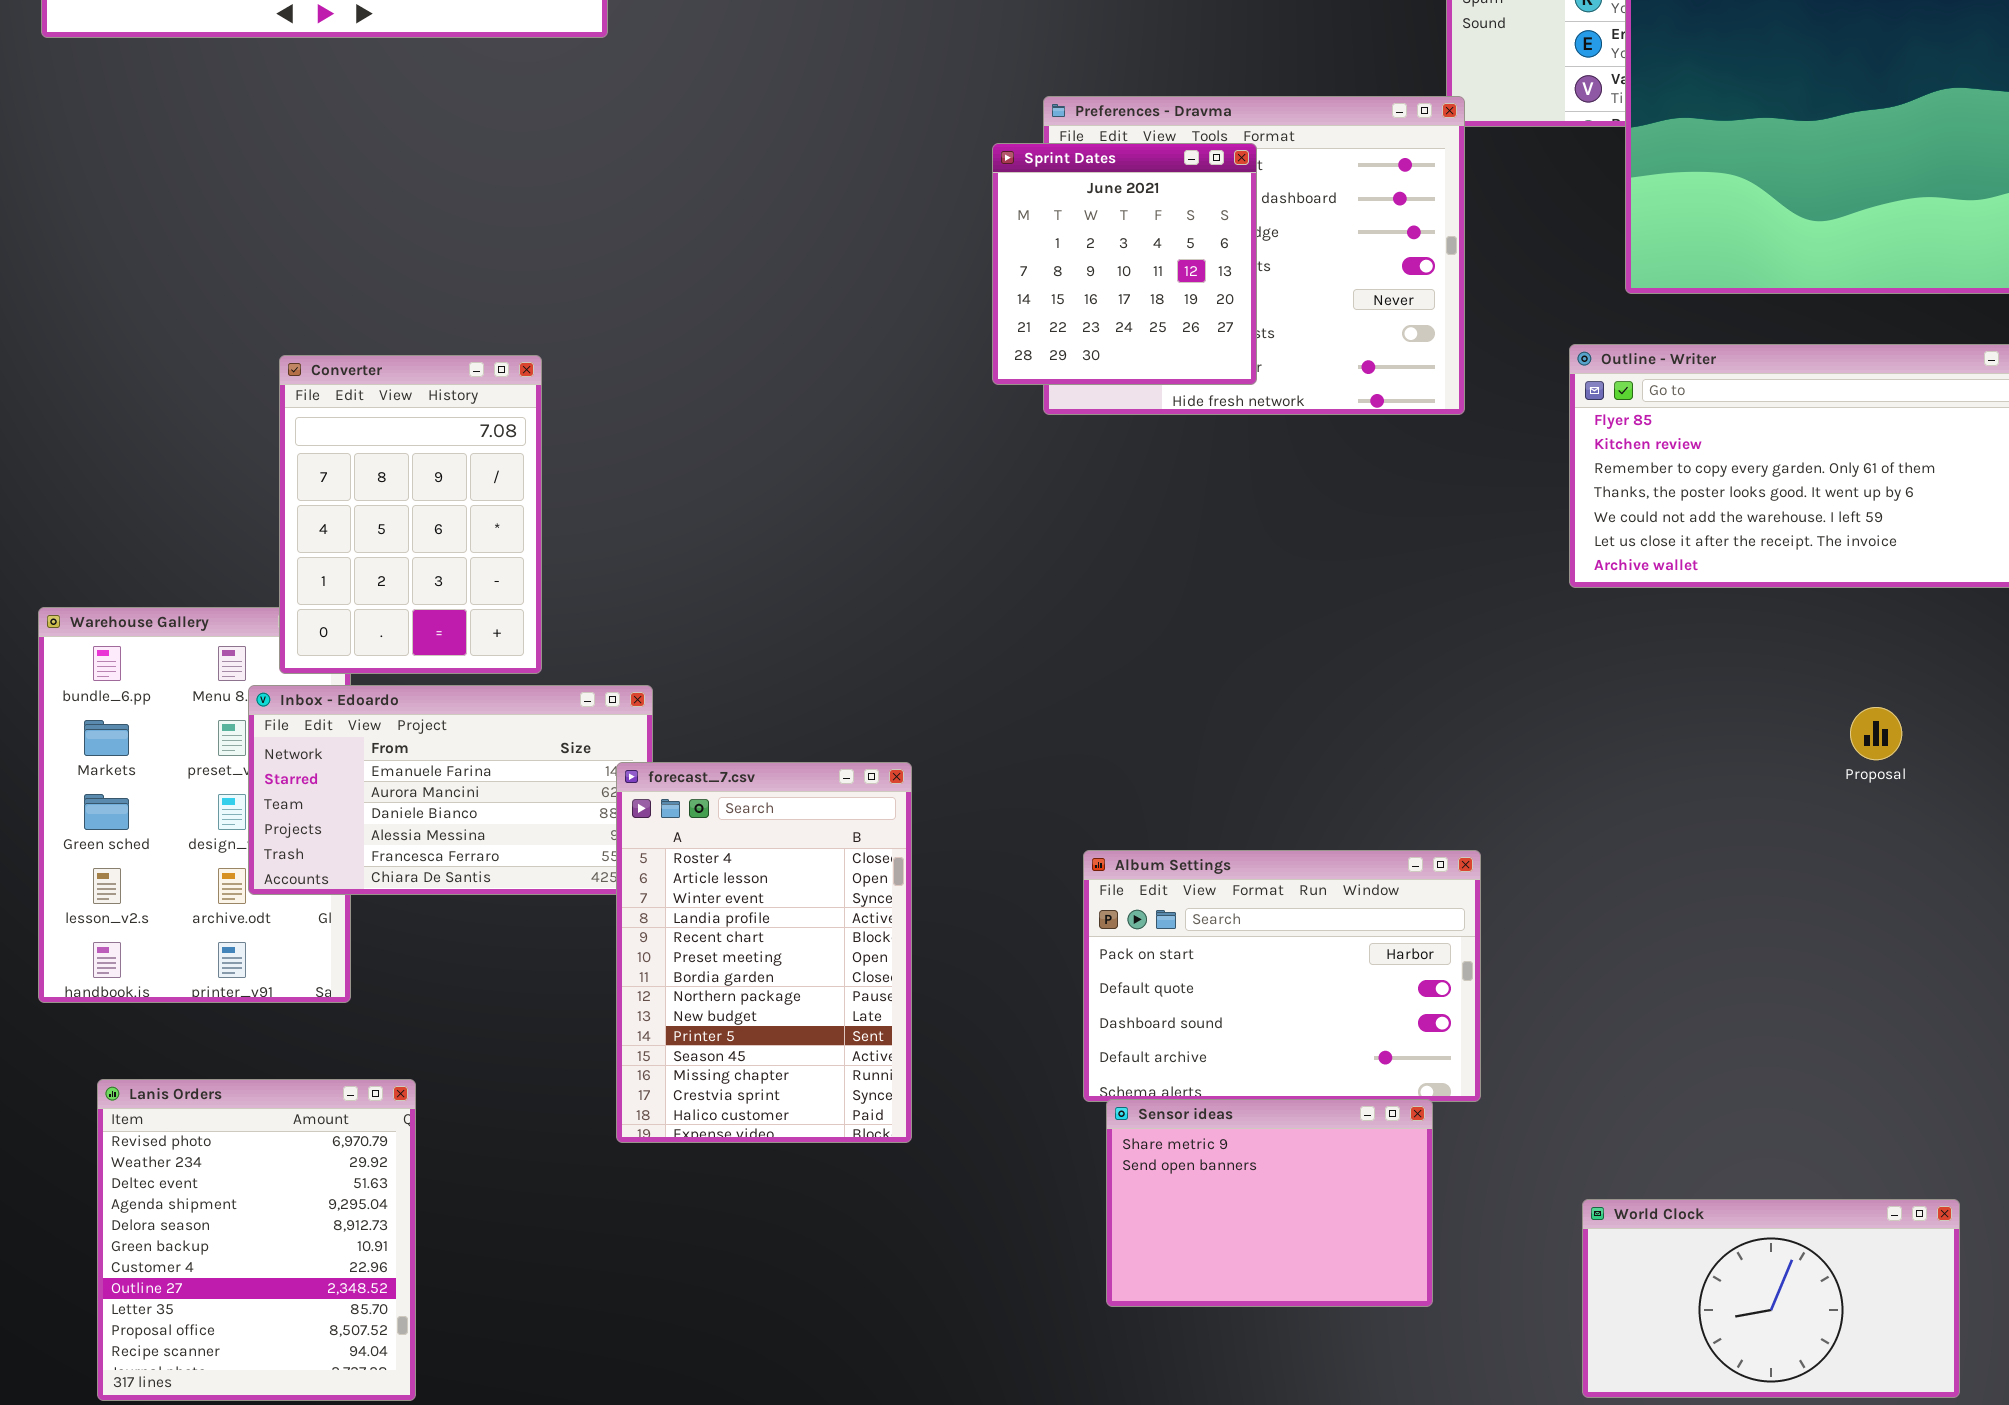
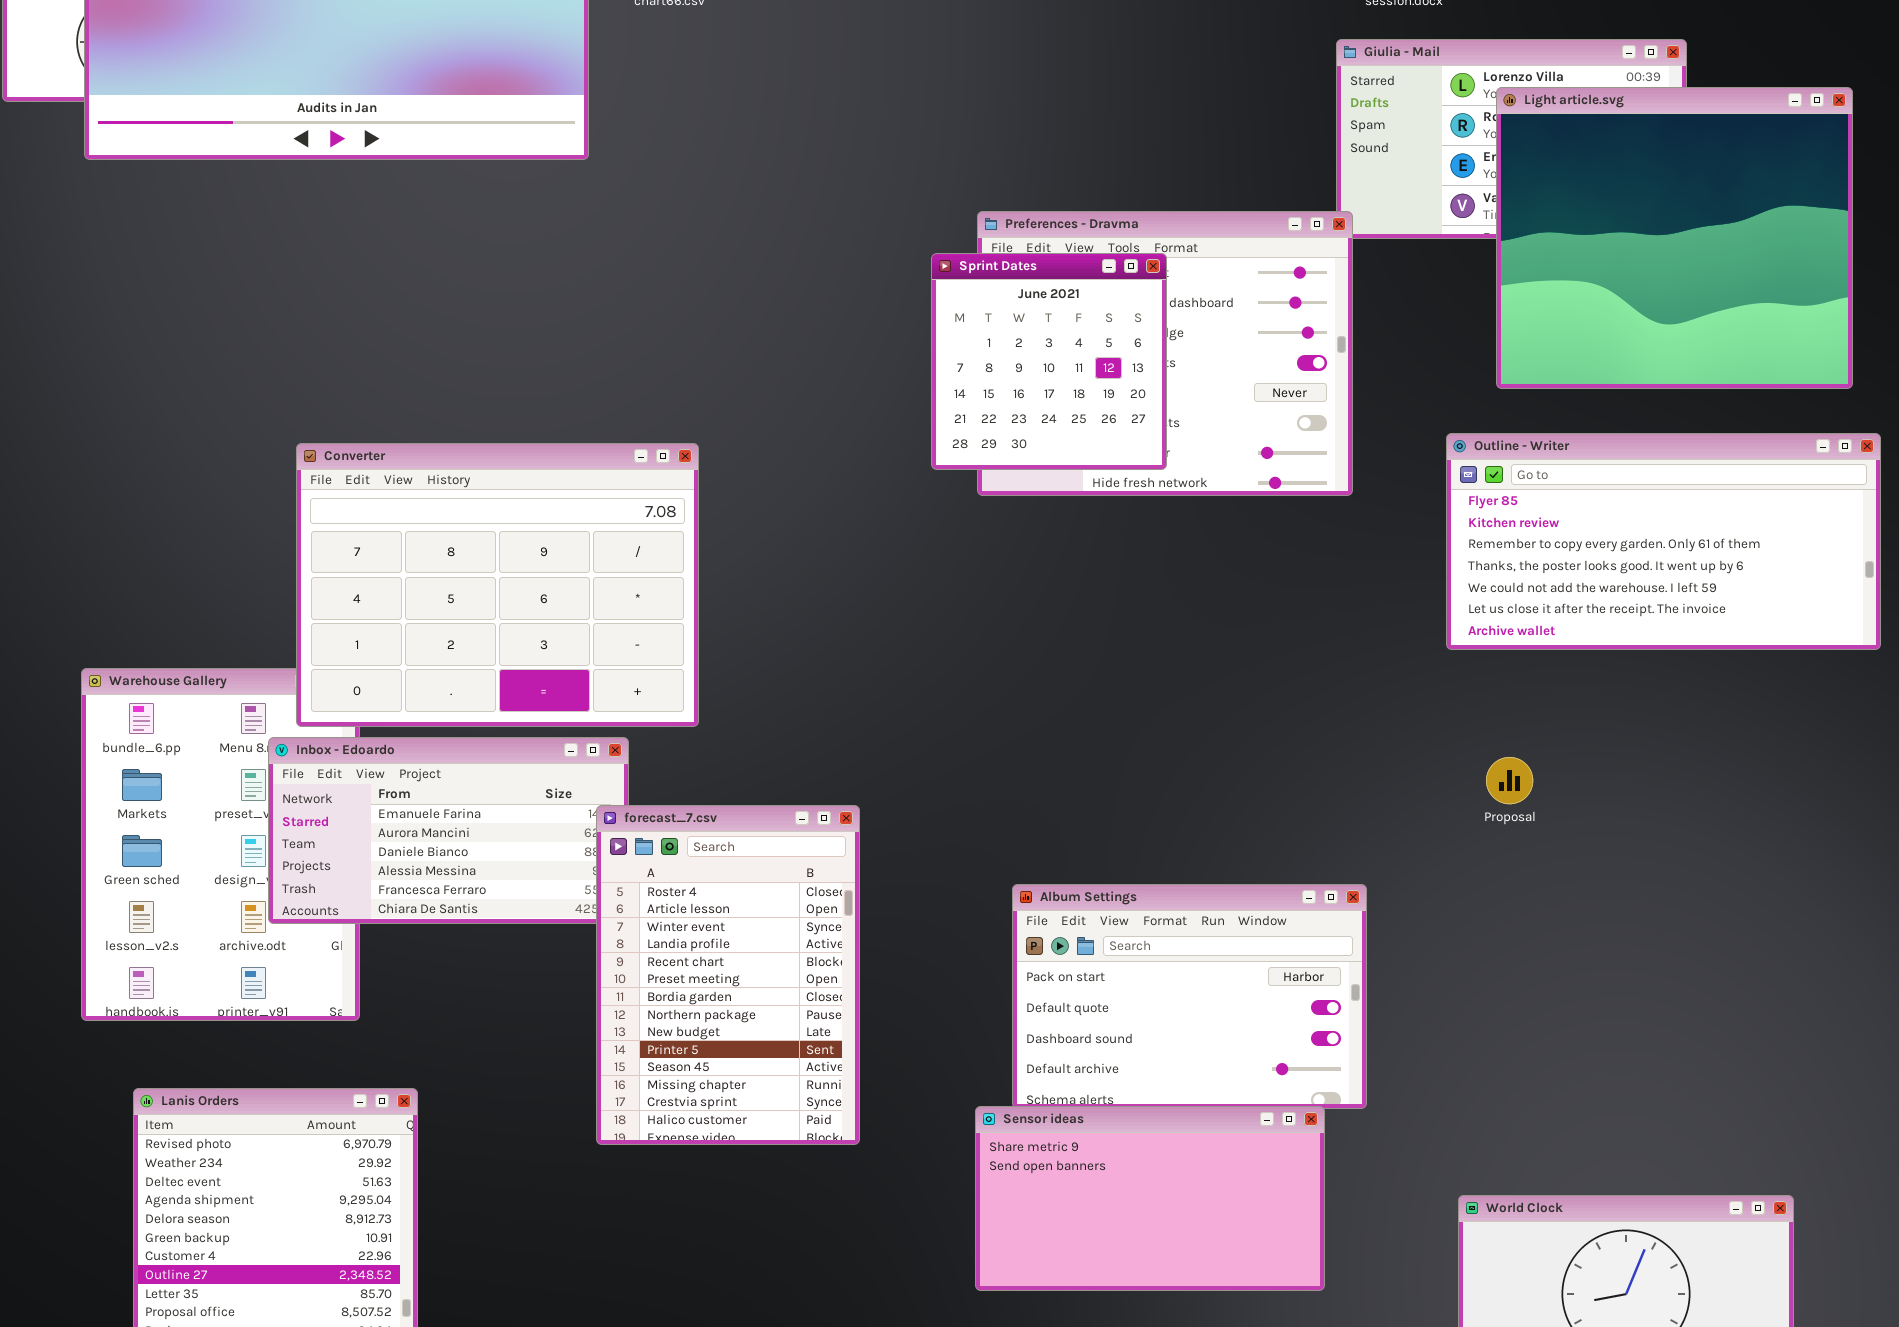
Converter: [279,355,542,674] -> [296,443,699,727], resized
Proposal: [1850,707,1902,760] -> [1486,757,1533,804], moved
Sensor ideas: [1106,1099,1433,1307] -> [975,1106,1325,1291], resized

